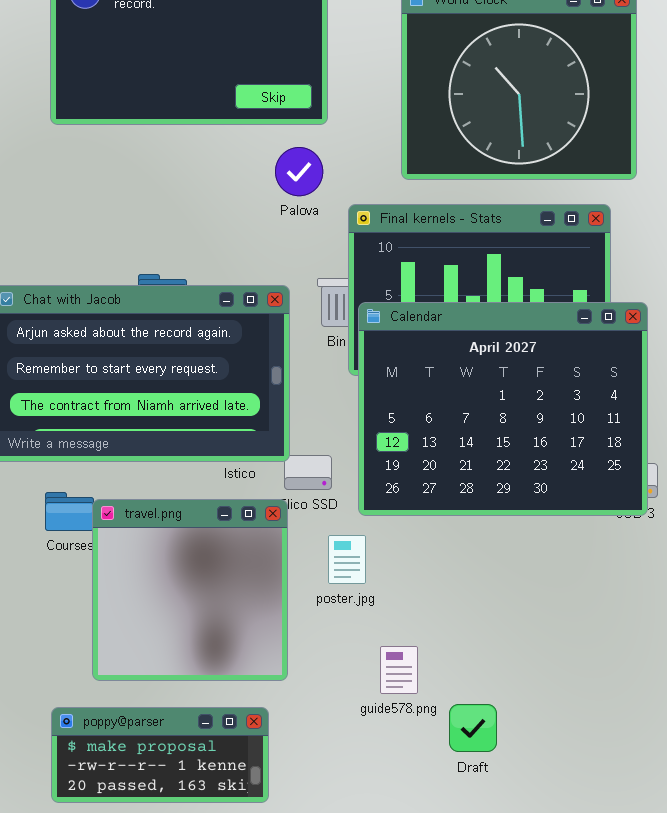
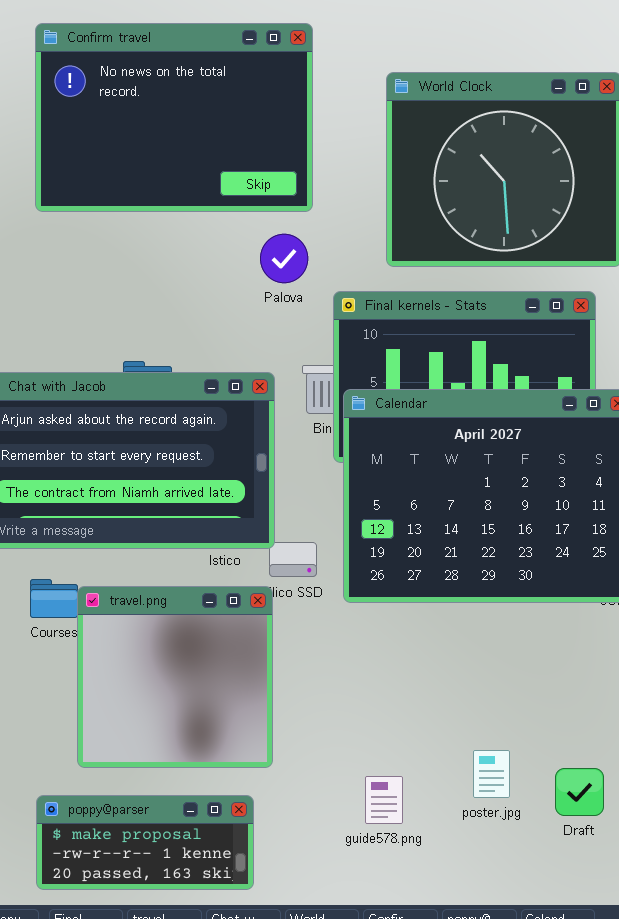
poster.jpg: [328,535,366,584] -> [473,750,510,798], moved
guide578.png: [380,646,418,694] -> [365,776,403,824], moved
Draft: [449,704,497,752] -> [555,768,604,816], moved

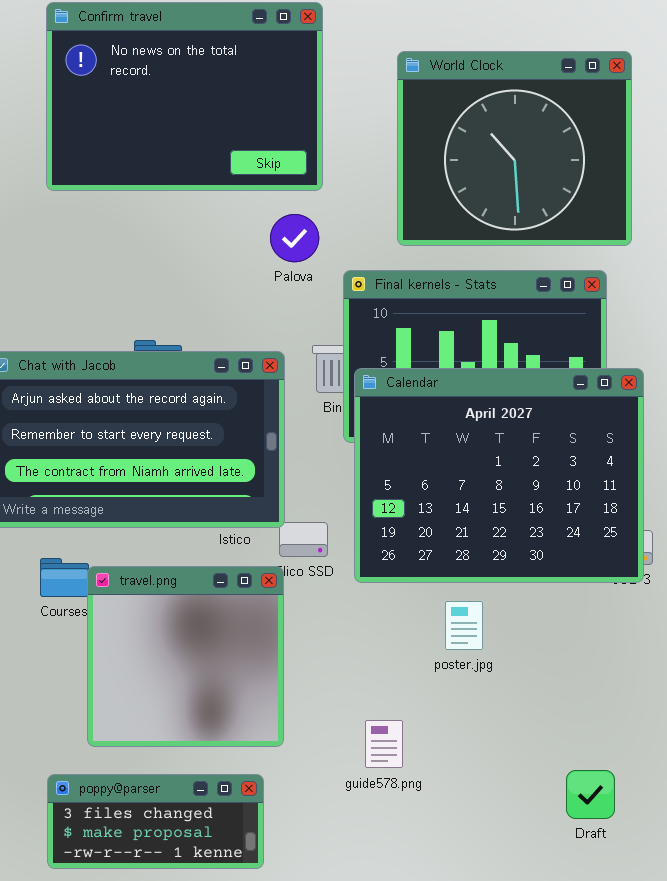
poster.jpg: [473,750,510,798] -> [445,601,483,650], moved
Draft: [555,768,604,816] -> [566,770,615,819], moved
guide578.png: [365,776,403,824] -> [365,720,403,768], moved
poppy@parser: [36,795,254,890] -> [47,774,264,869], scrolled up 1 row

